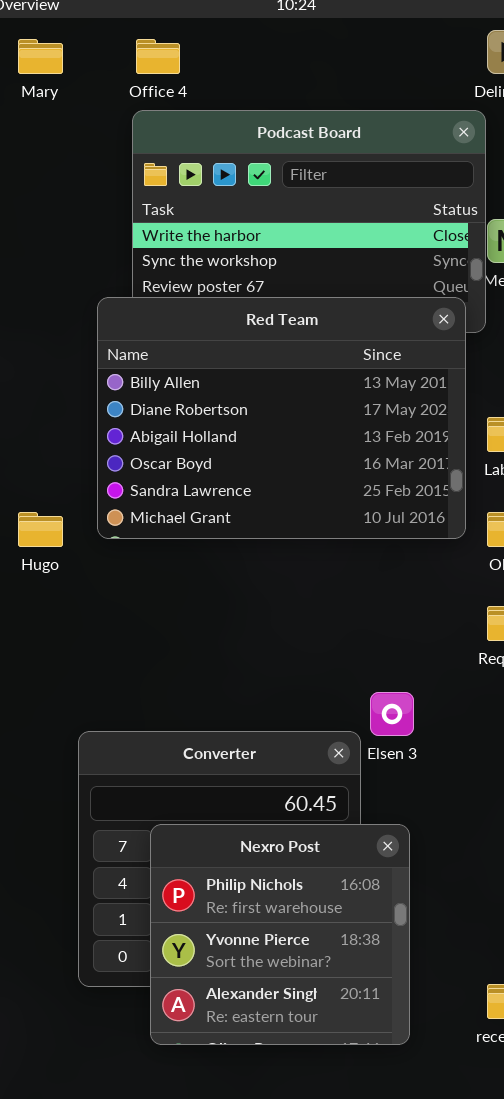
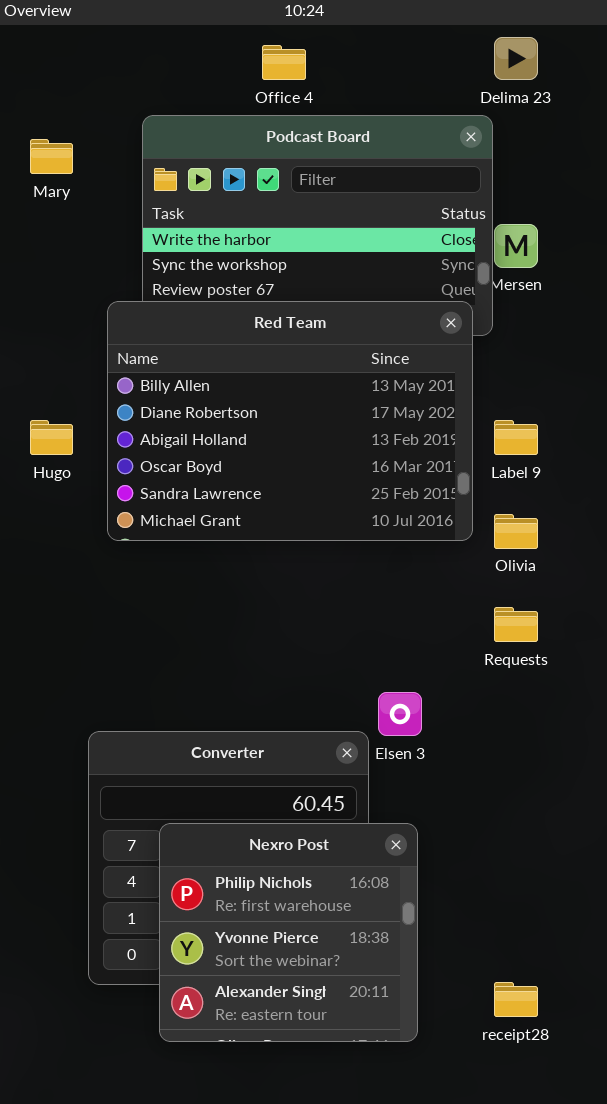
Mary: [18,39,63,74] -> [30,139,73,174], moved
Office 4: [136,39,180,74] -> [262,45,306,80], moved
Hugo: [18,512,63,547] -> [30,420,73,455], moved

